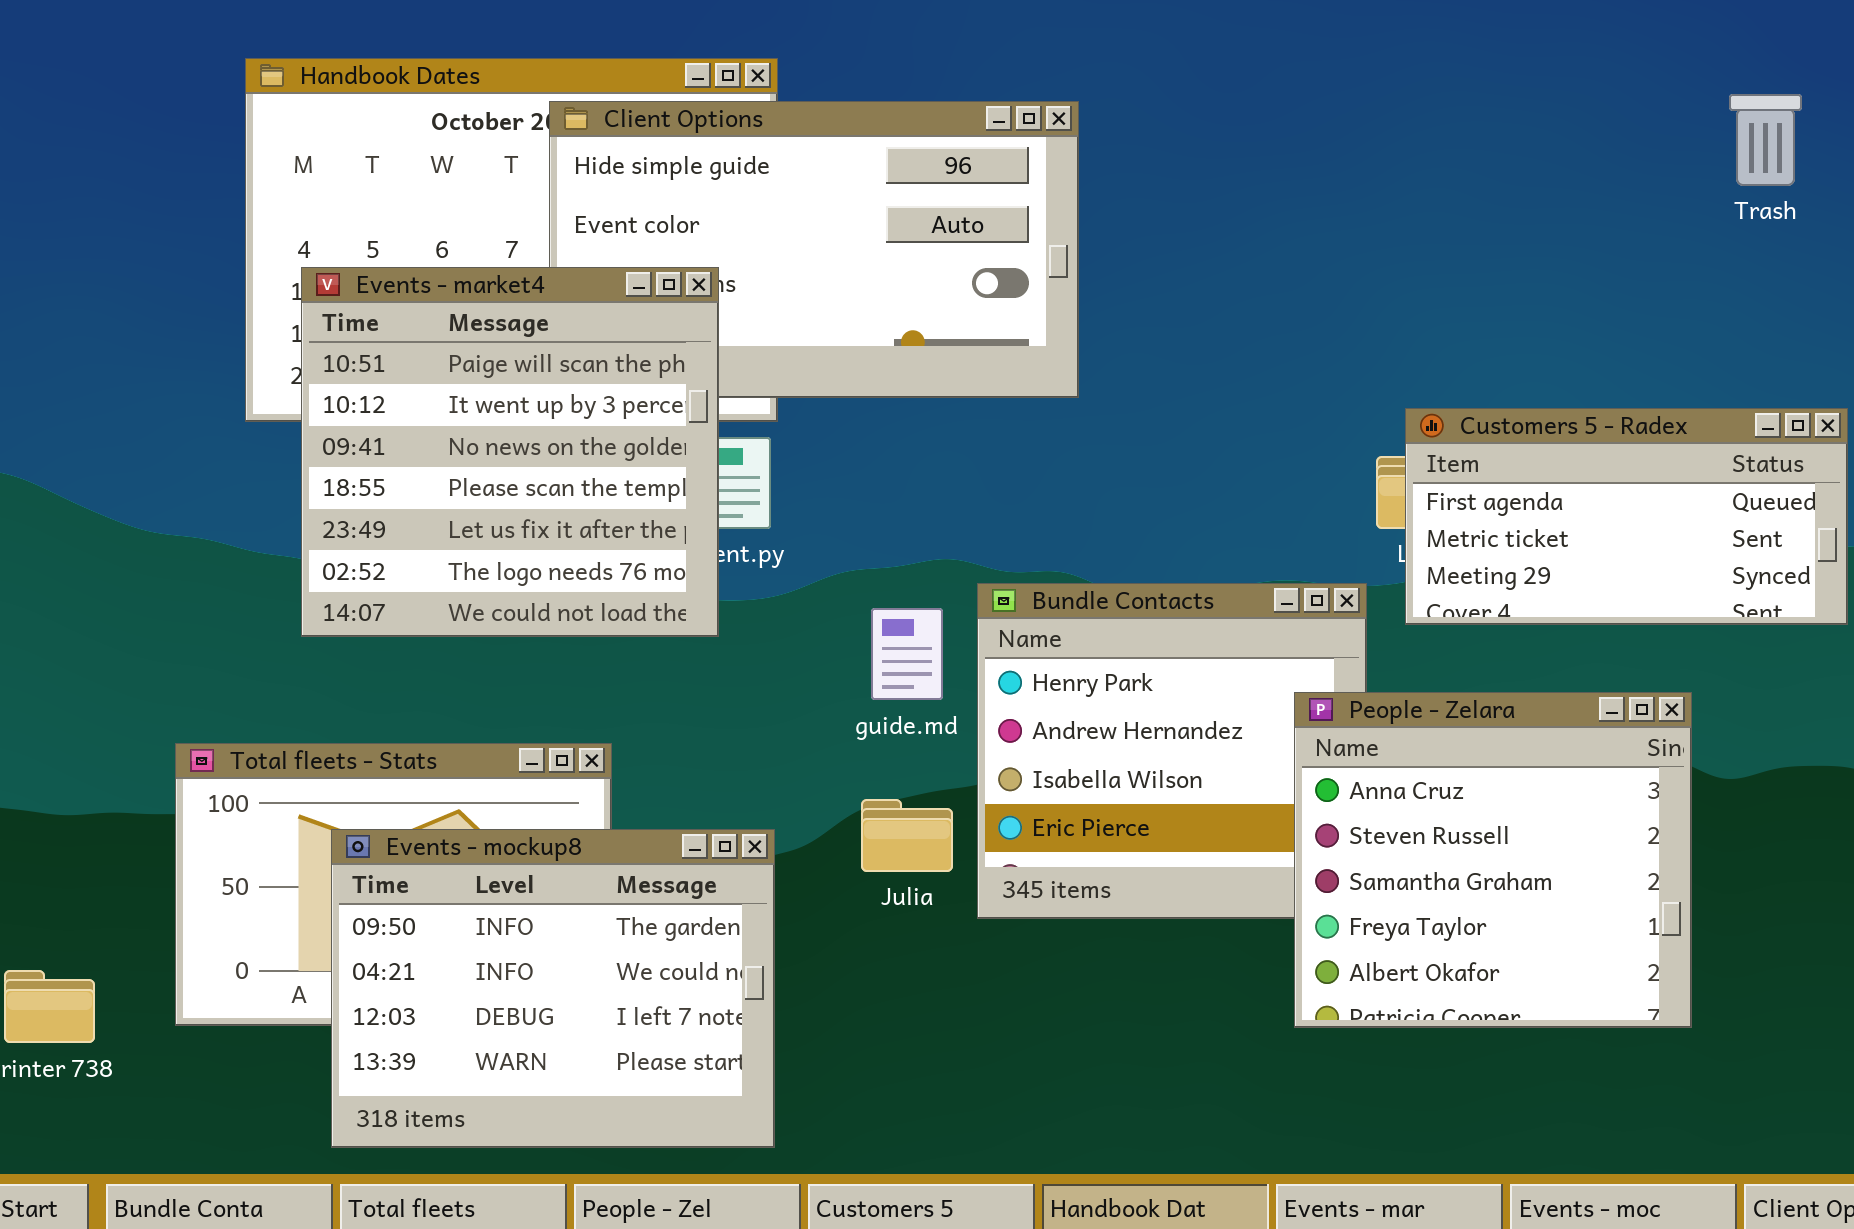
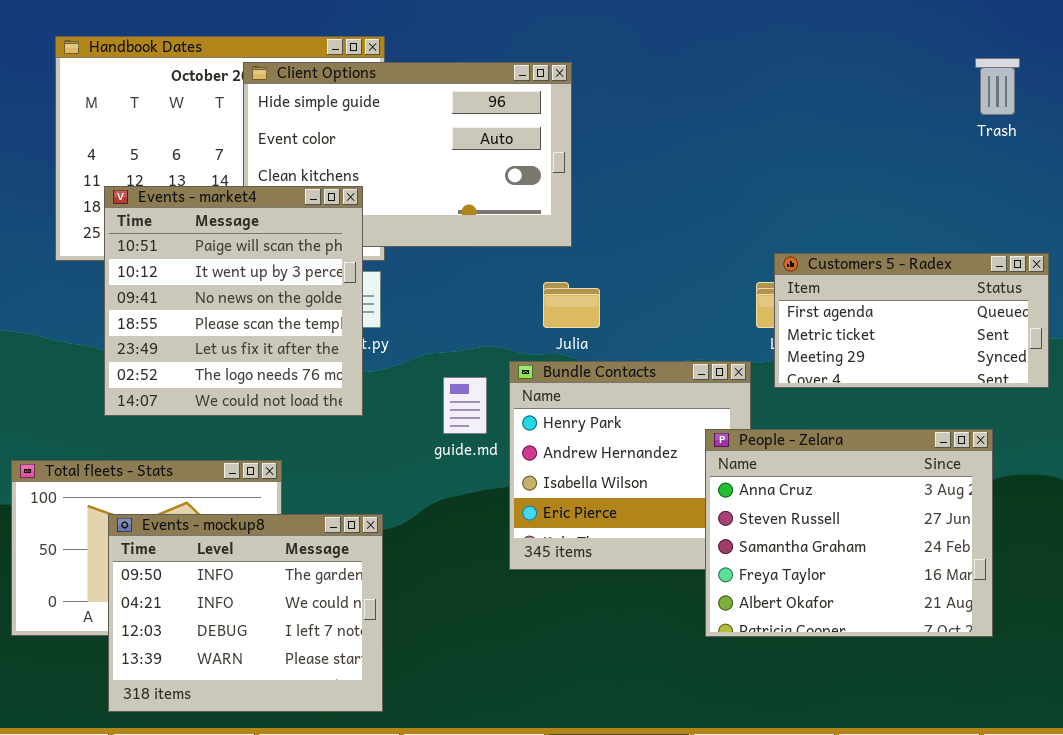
Events - market4: [301,267,719,637] -> [104,186,363,416], moved
People - Zelara: [1294,692,1692,1028] -> [705,429,993,637], resized
Julia: [861,799,953,872] -> [543,282,600,328], moved

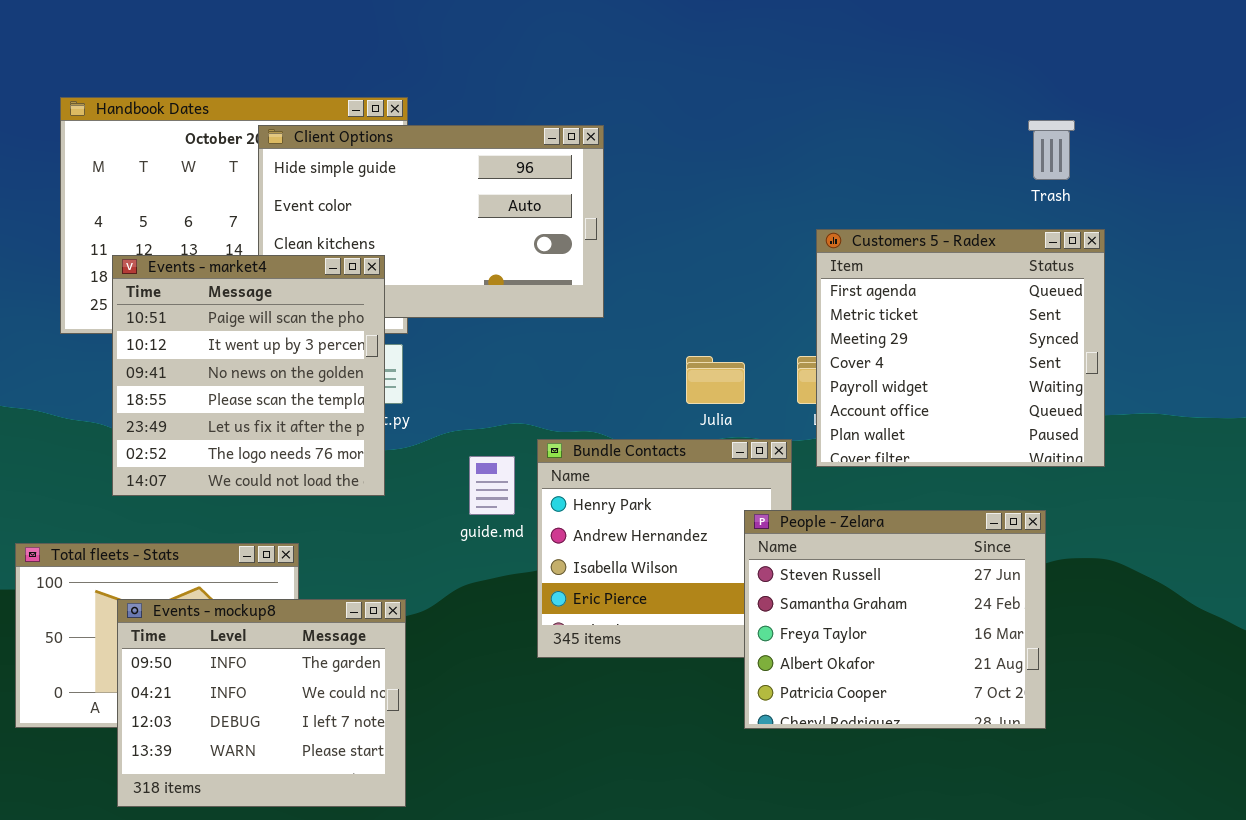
Customers 5 - Radex: [774,253,1049,388] -> [816,229,1105,467], resized
Julia: [543,282,600,328] -> [686,356,745,404], moved
People - Zelara: [705,429,993,637] -> [744,510,1046,729], scrolled down 1 row

